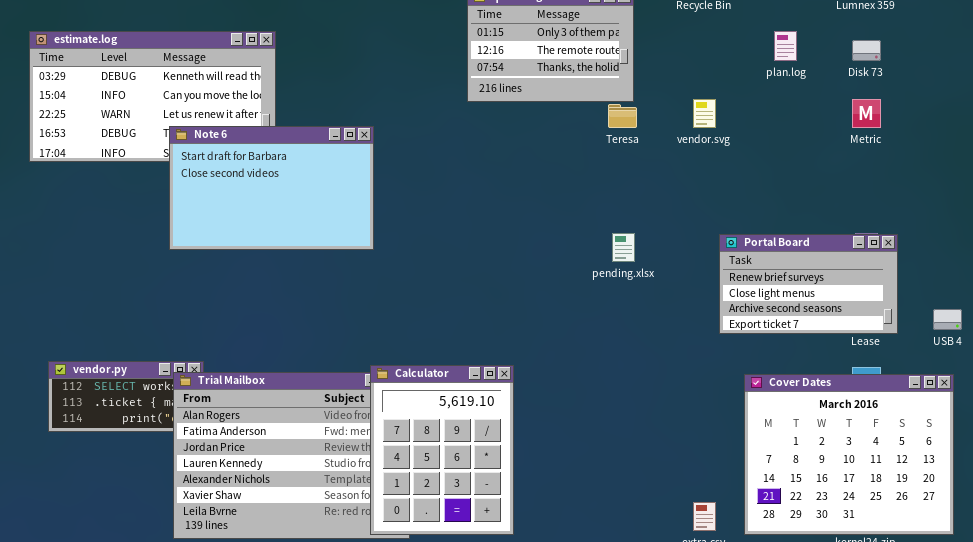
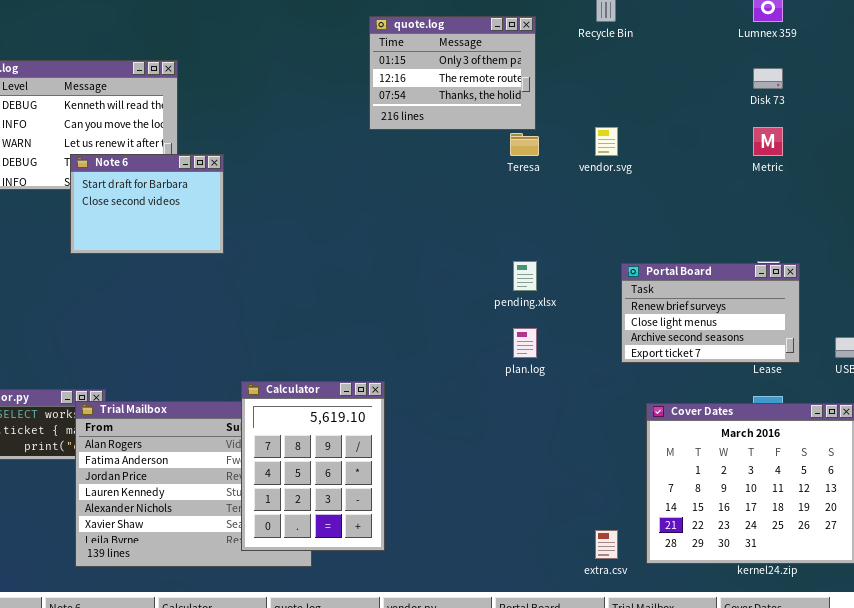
plan.log: [774,31,797,61] -> [513,328,537,358], moved
Note 6: [169,126,374,250] -> [70,154,224,254], resized
Calculator: [370,365,514,535] -> [241,381,385,551], moved

